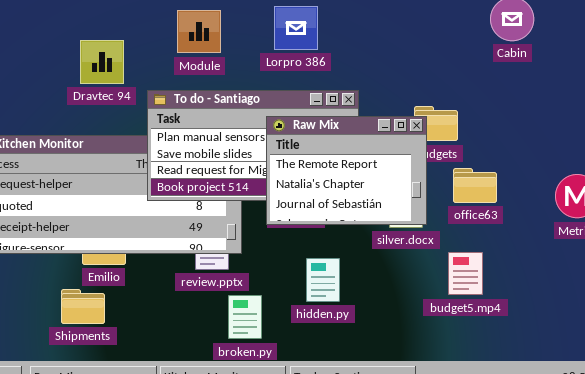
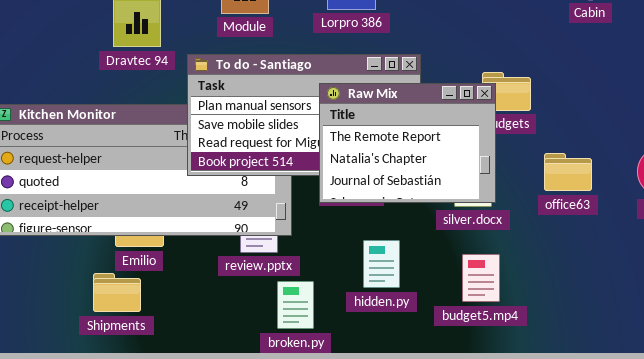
office63: [453,168,497,203] -> [544,153,592,191], moved
budget5.mp4: [448,252,483,295] -> [462,254,500,302], moved

